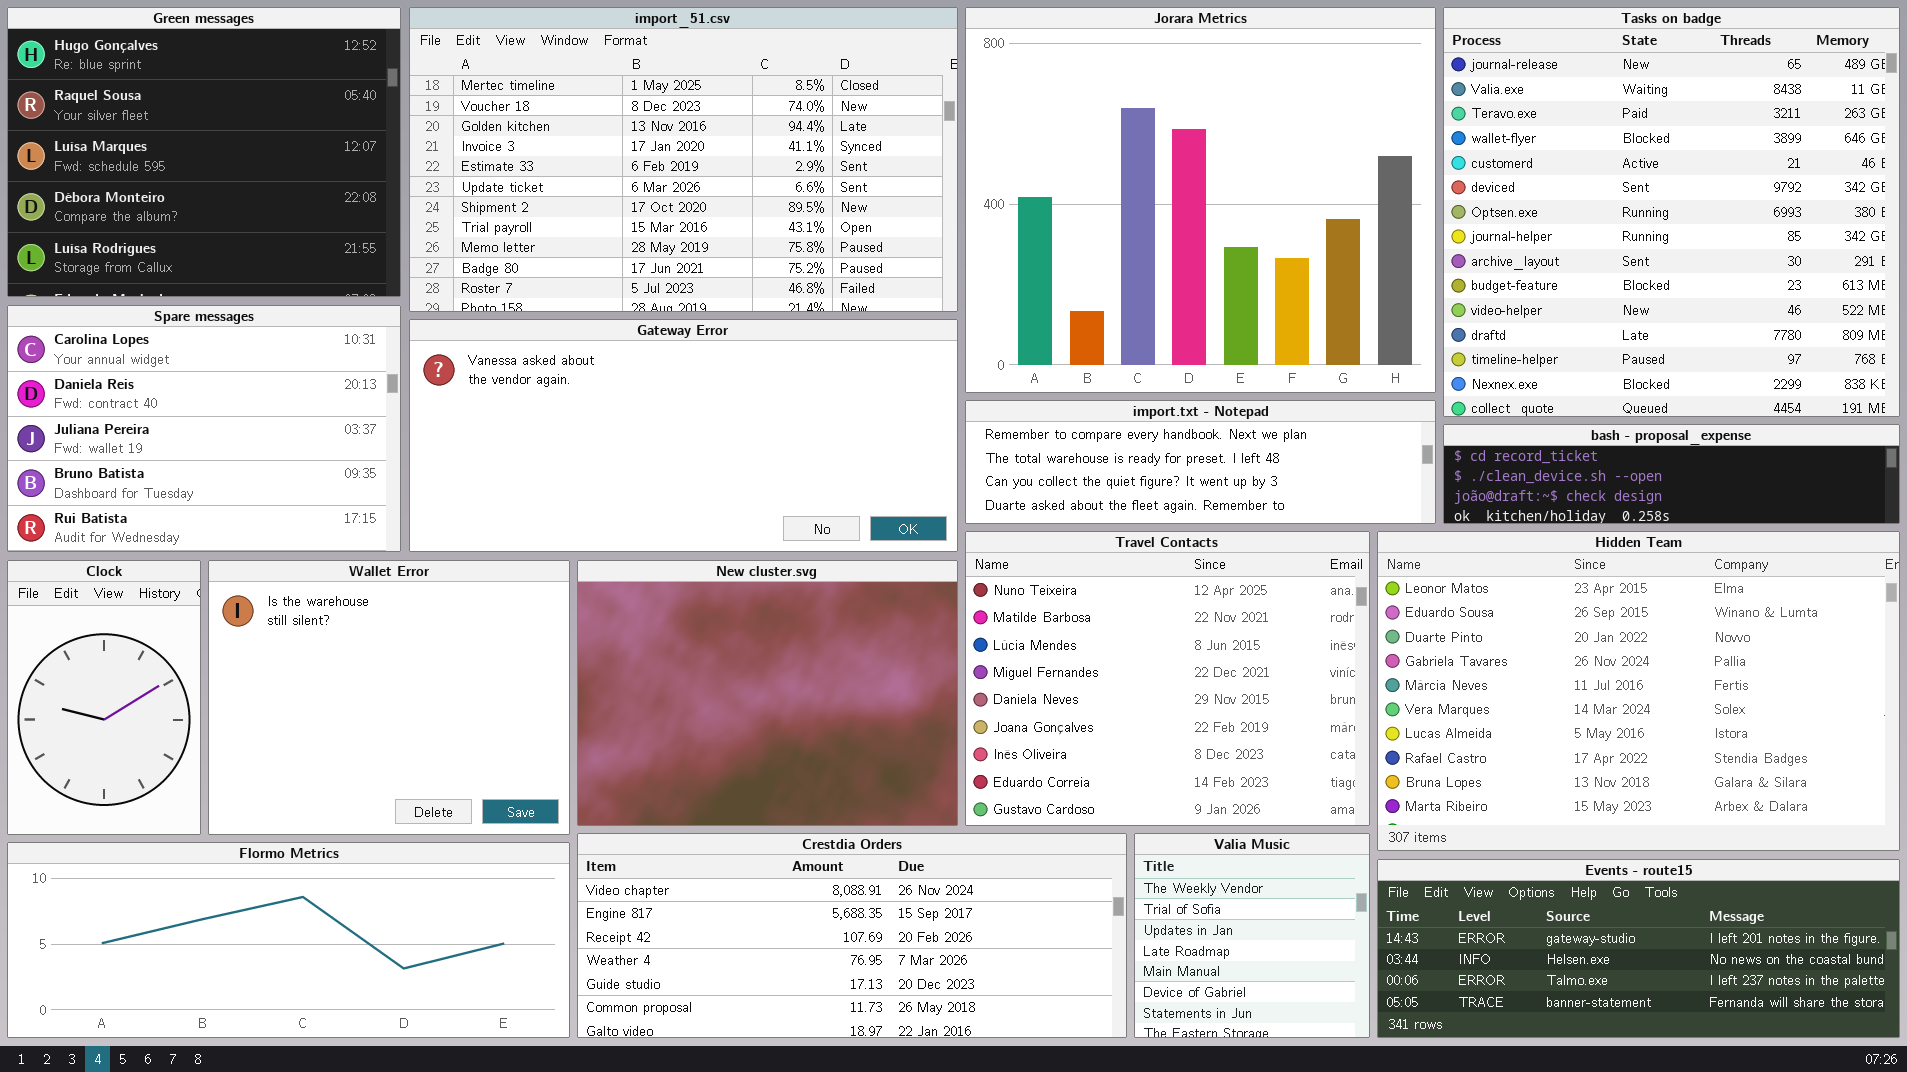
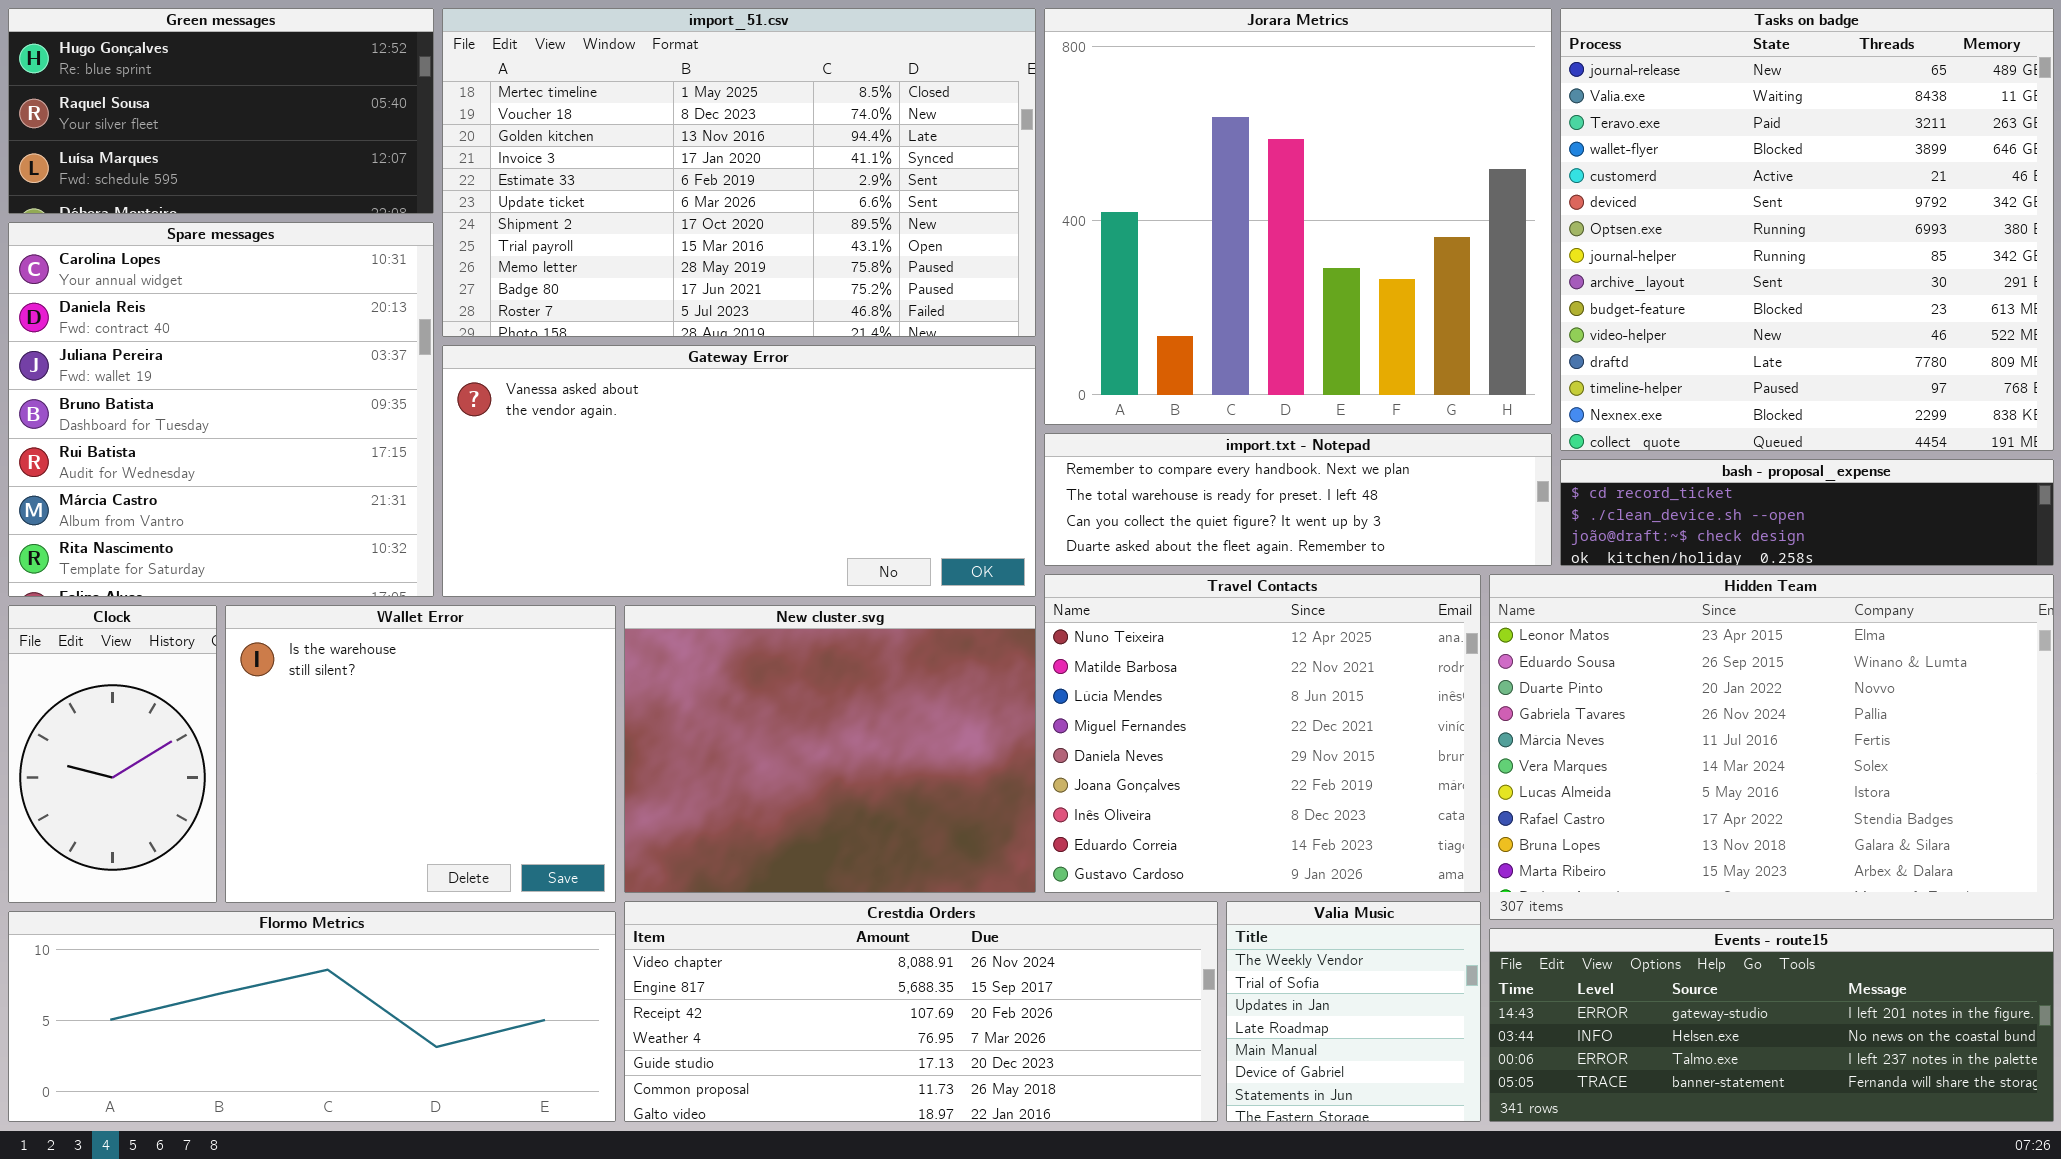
Green messages: [7,7,401,297] -> [8,8,434,214], resized
Spare messages: [7,305,401,552] -> [8,222,434,597], resized

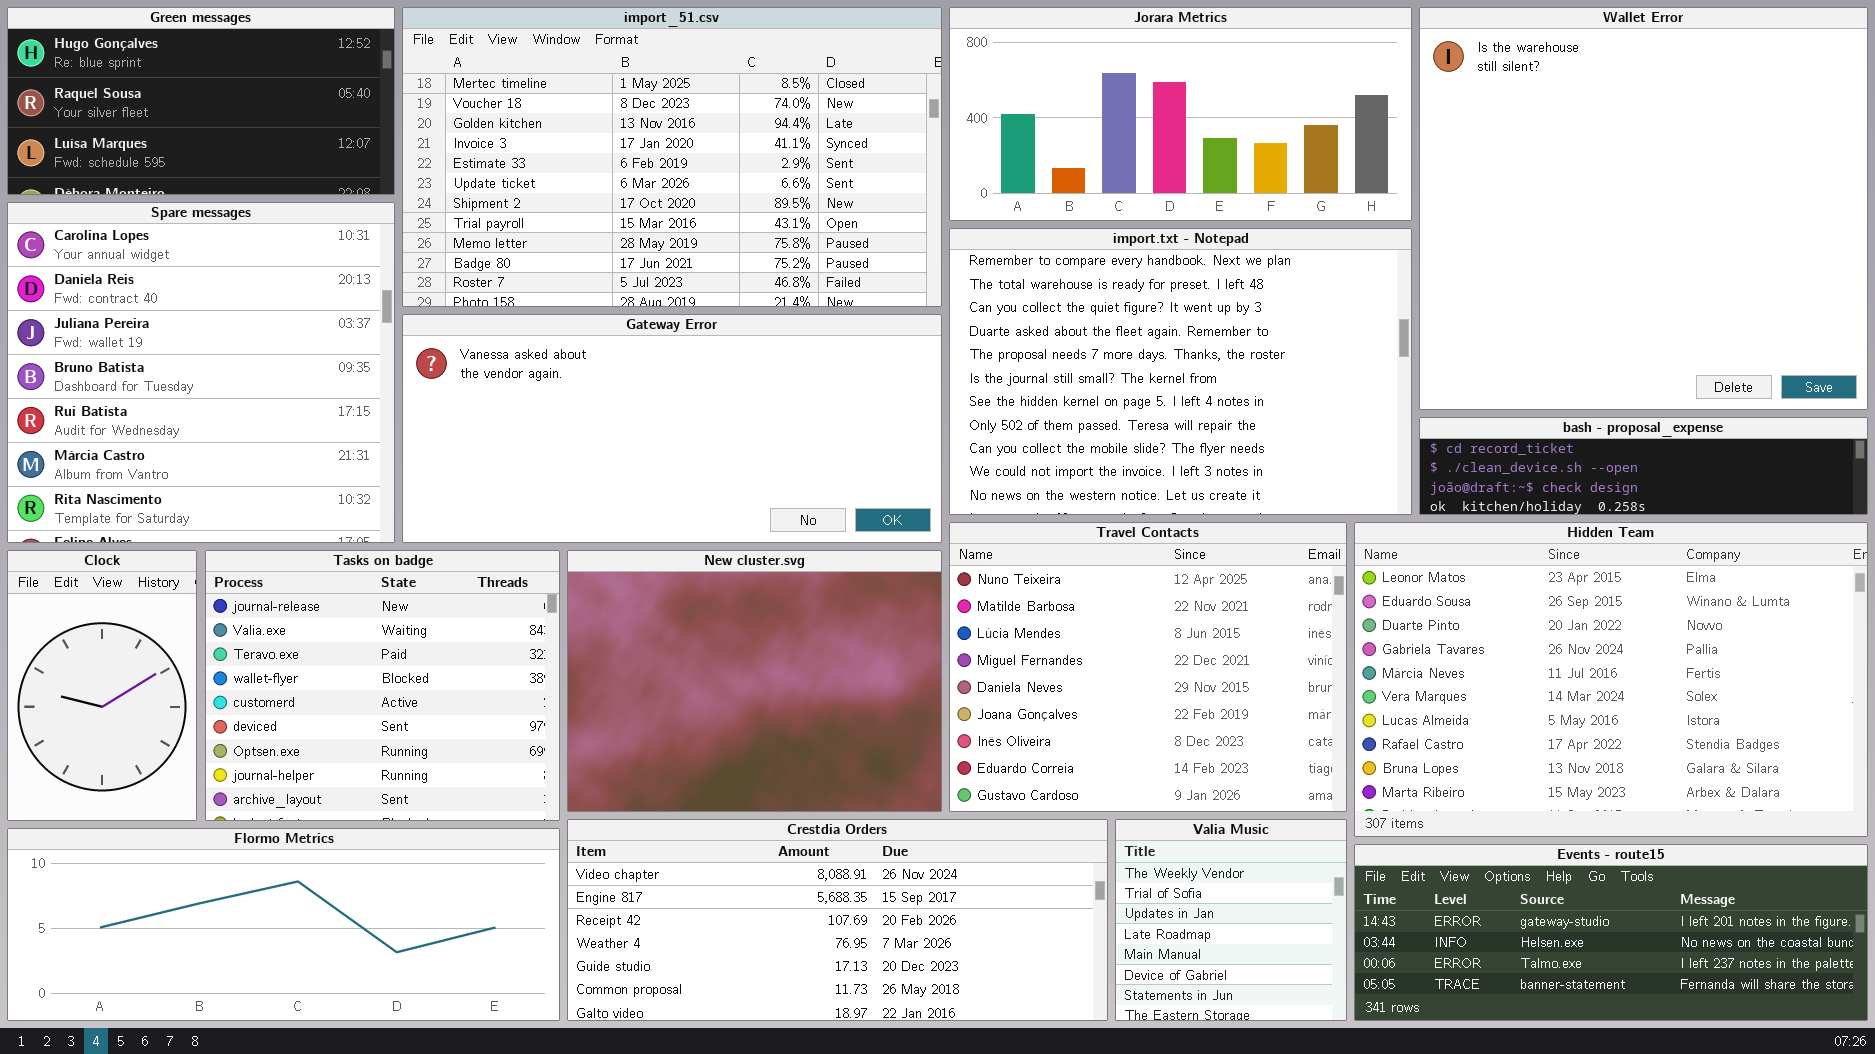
Jorara Metrics: [1044,8,1552,425] -> [949,7,1412,221], resized
Tasks on badge: [1560,8,2054,451] -> [205,550,560,821], moved, resized
import.txt - Notepad: [1044,433,1552,566] -> [949,228,1412,515], resized
Wallet Error: [225,605,616,903] -> [1419,7,1868,410], moved, resized

